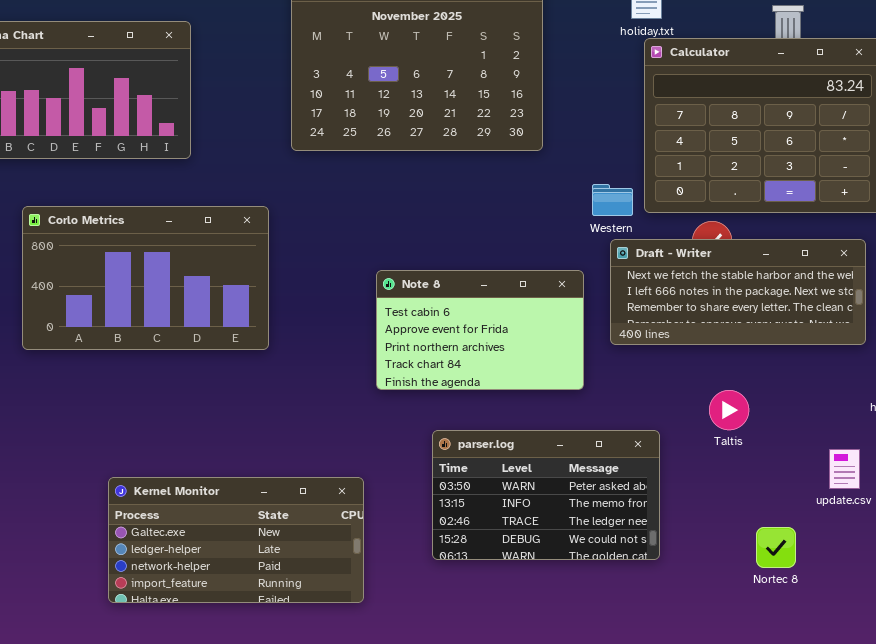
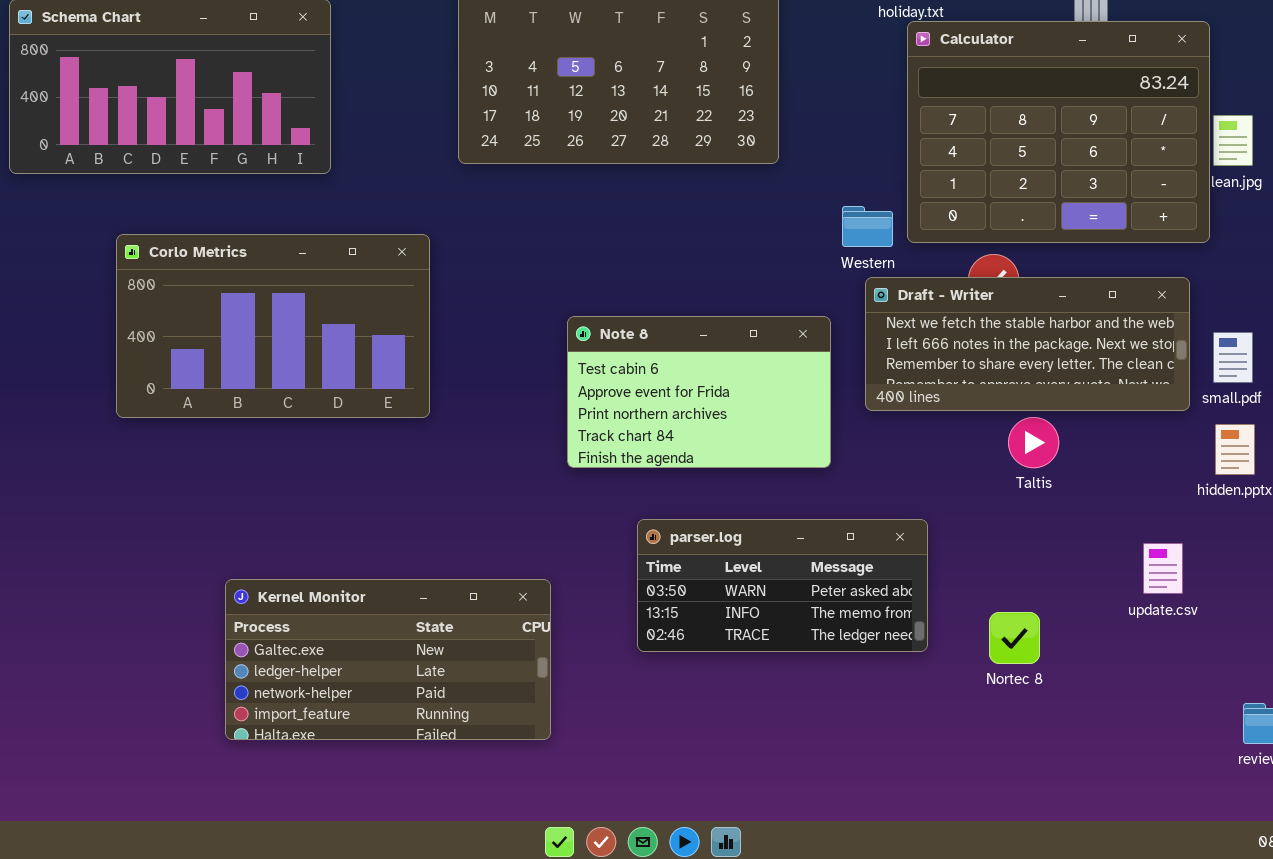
Taltis: [709,390,749,430] -> [1008,417,1059,468], moved
parser.log: [432,430,660,560] -> [637,519,928,652], resized
Nortec 8: [756,527,796,568] -> [989,612,1040,664], moved

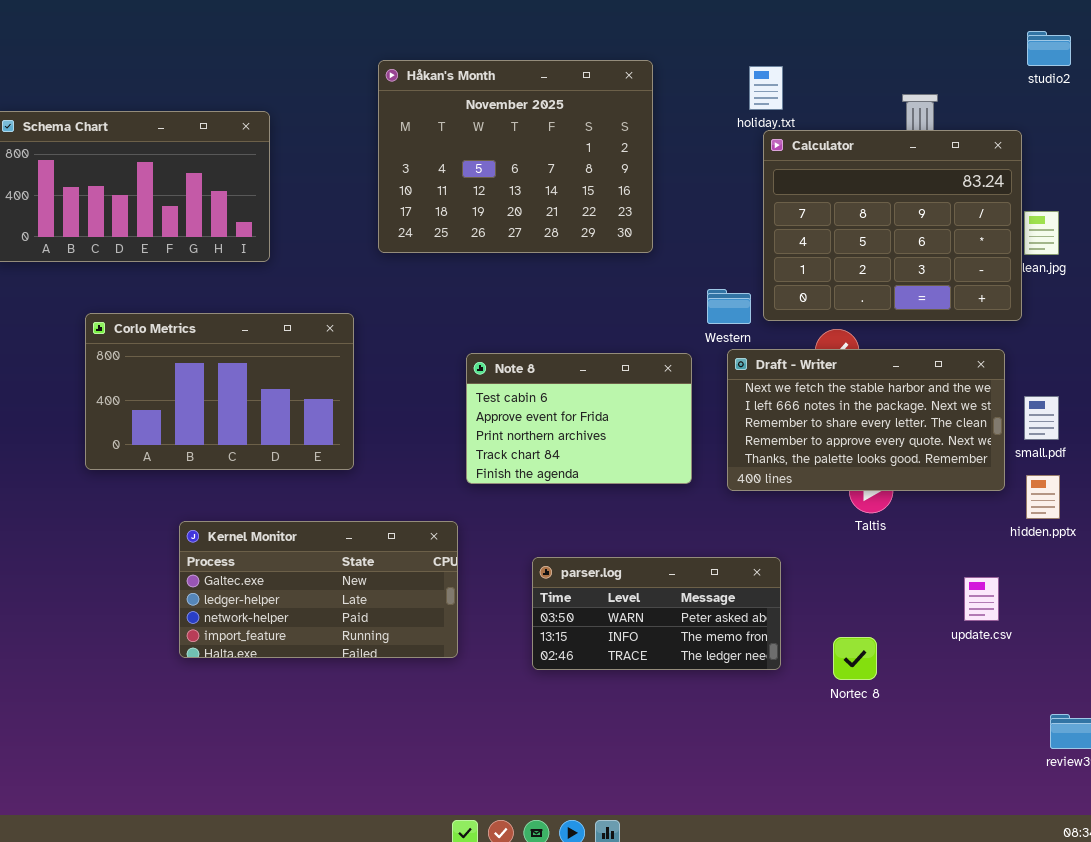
Draft - Writer: [865,277,1190,411] -> [727,349,1005,491], resized
Note 8: [567,316,831,468] -> [466,353,692,484], moved
Kernel Monitor: [225,579,551,740] -> [179,521,458,658], moved

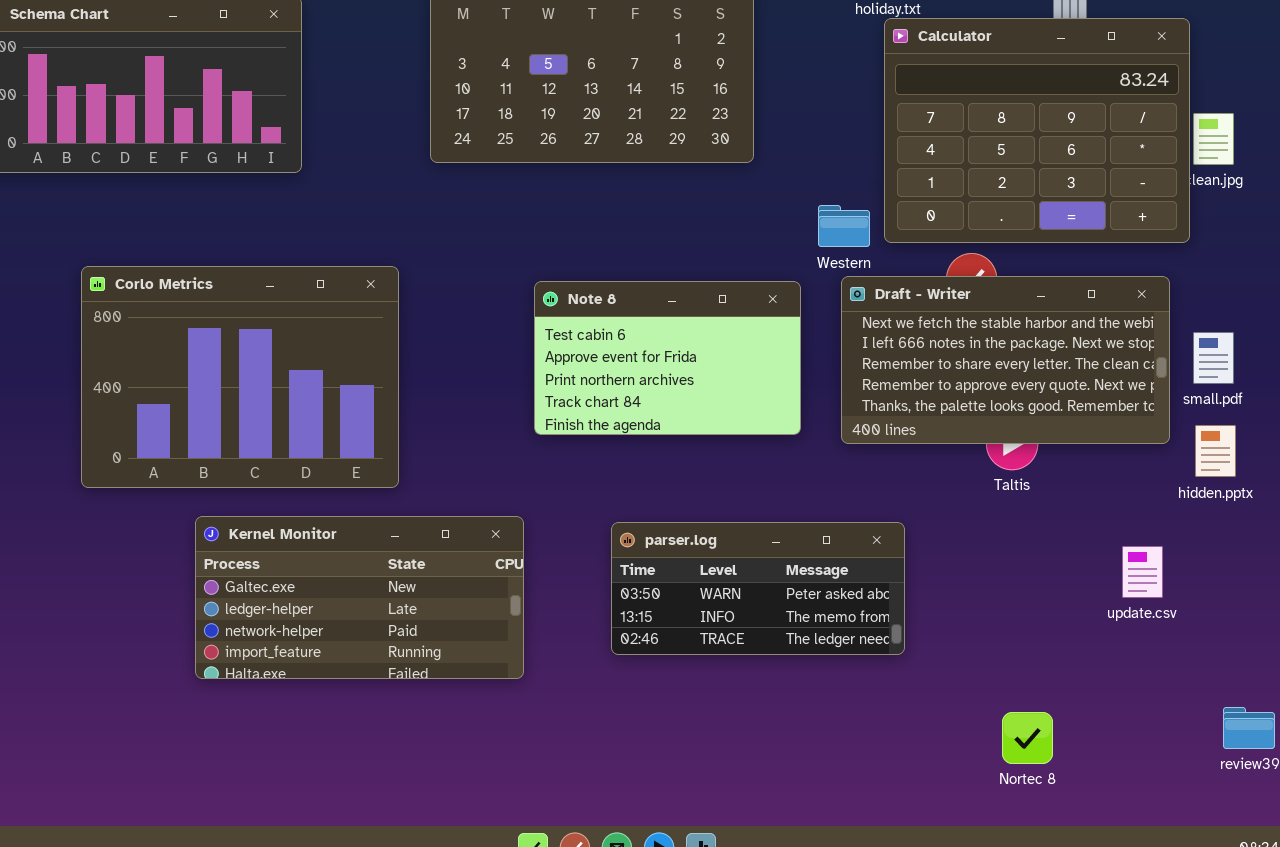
Corlo Metrics: [85,313,354,470] -> [81,266,399,488], moved, resized
Kernel Monitor: [179,521,458,658] -> [195,516,524,679], moved
Nortec 8: [833,637,877,680] -> [1002,712,1053,764], moved

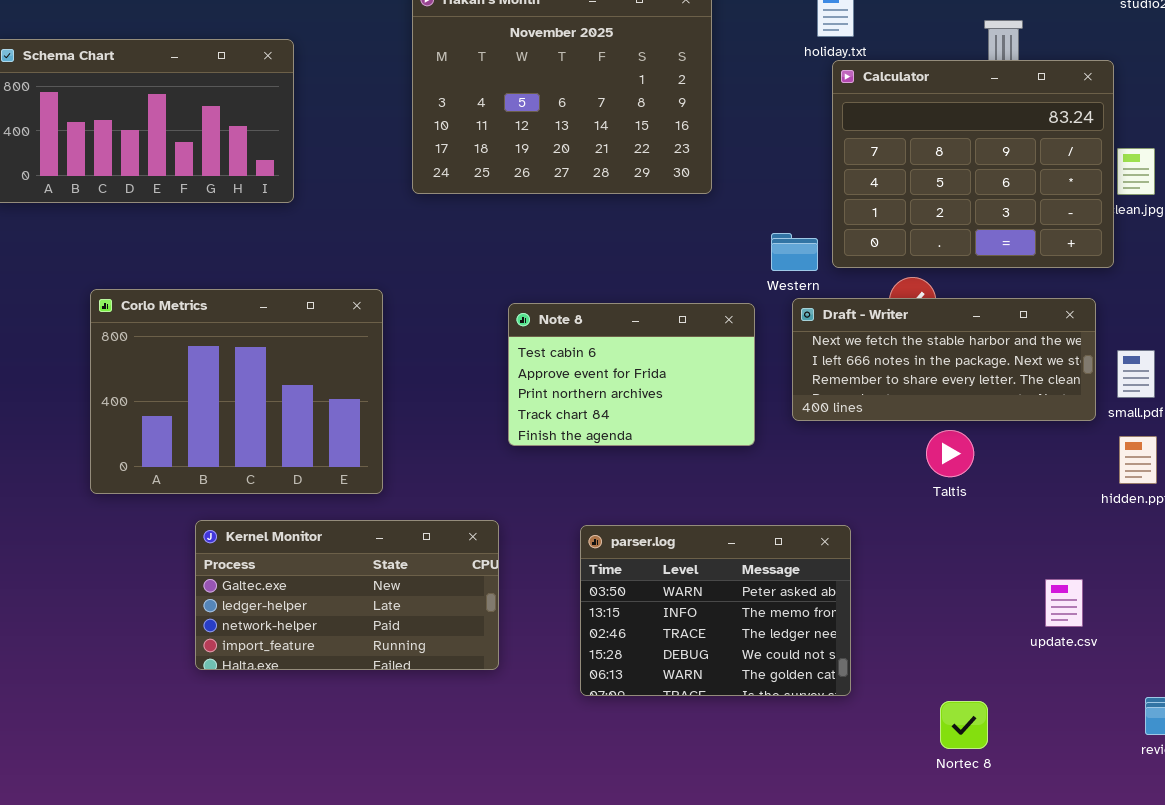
Draft - Writer: [841,276,1170,444] -> [792,298,1096,421], resized
parser.log: [611,522,905,655] -> [580,525,851,696], resized
update.csv: [1122,546,1163,598] -> [1045,579,1083,627], moved

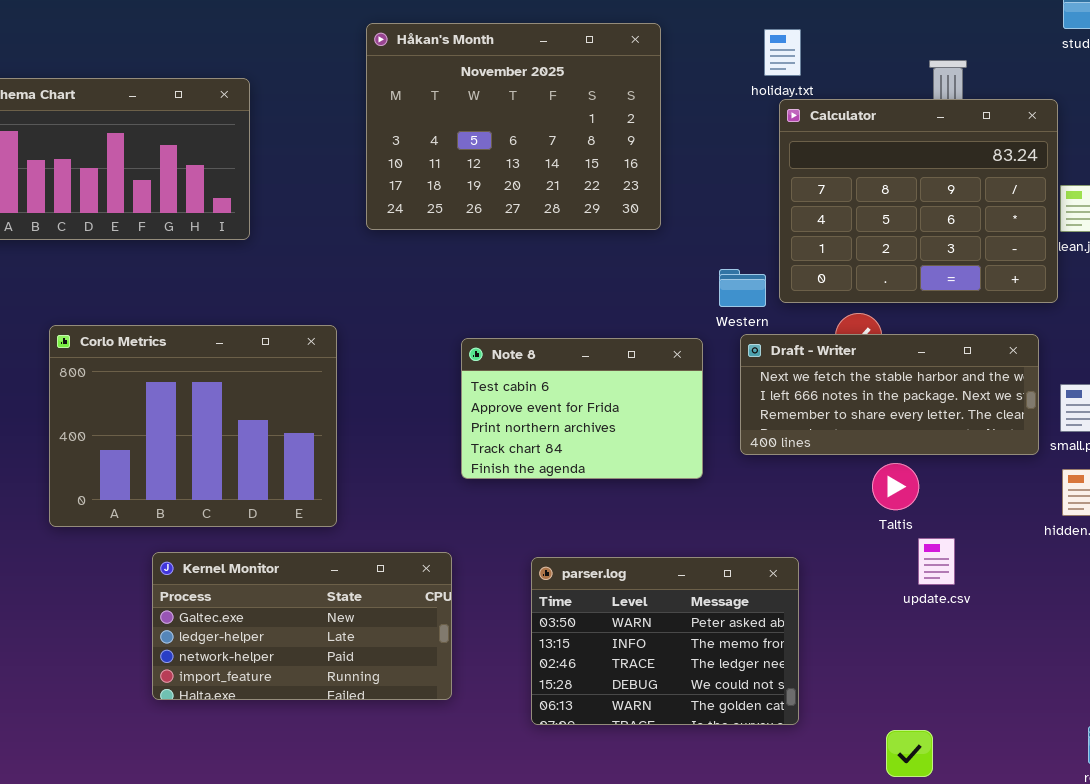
update.csv: [1045,579,1083,627] -> [918,538,955,585], moved

